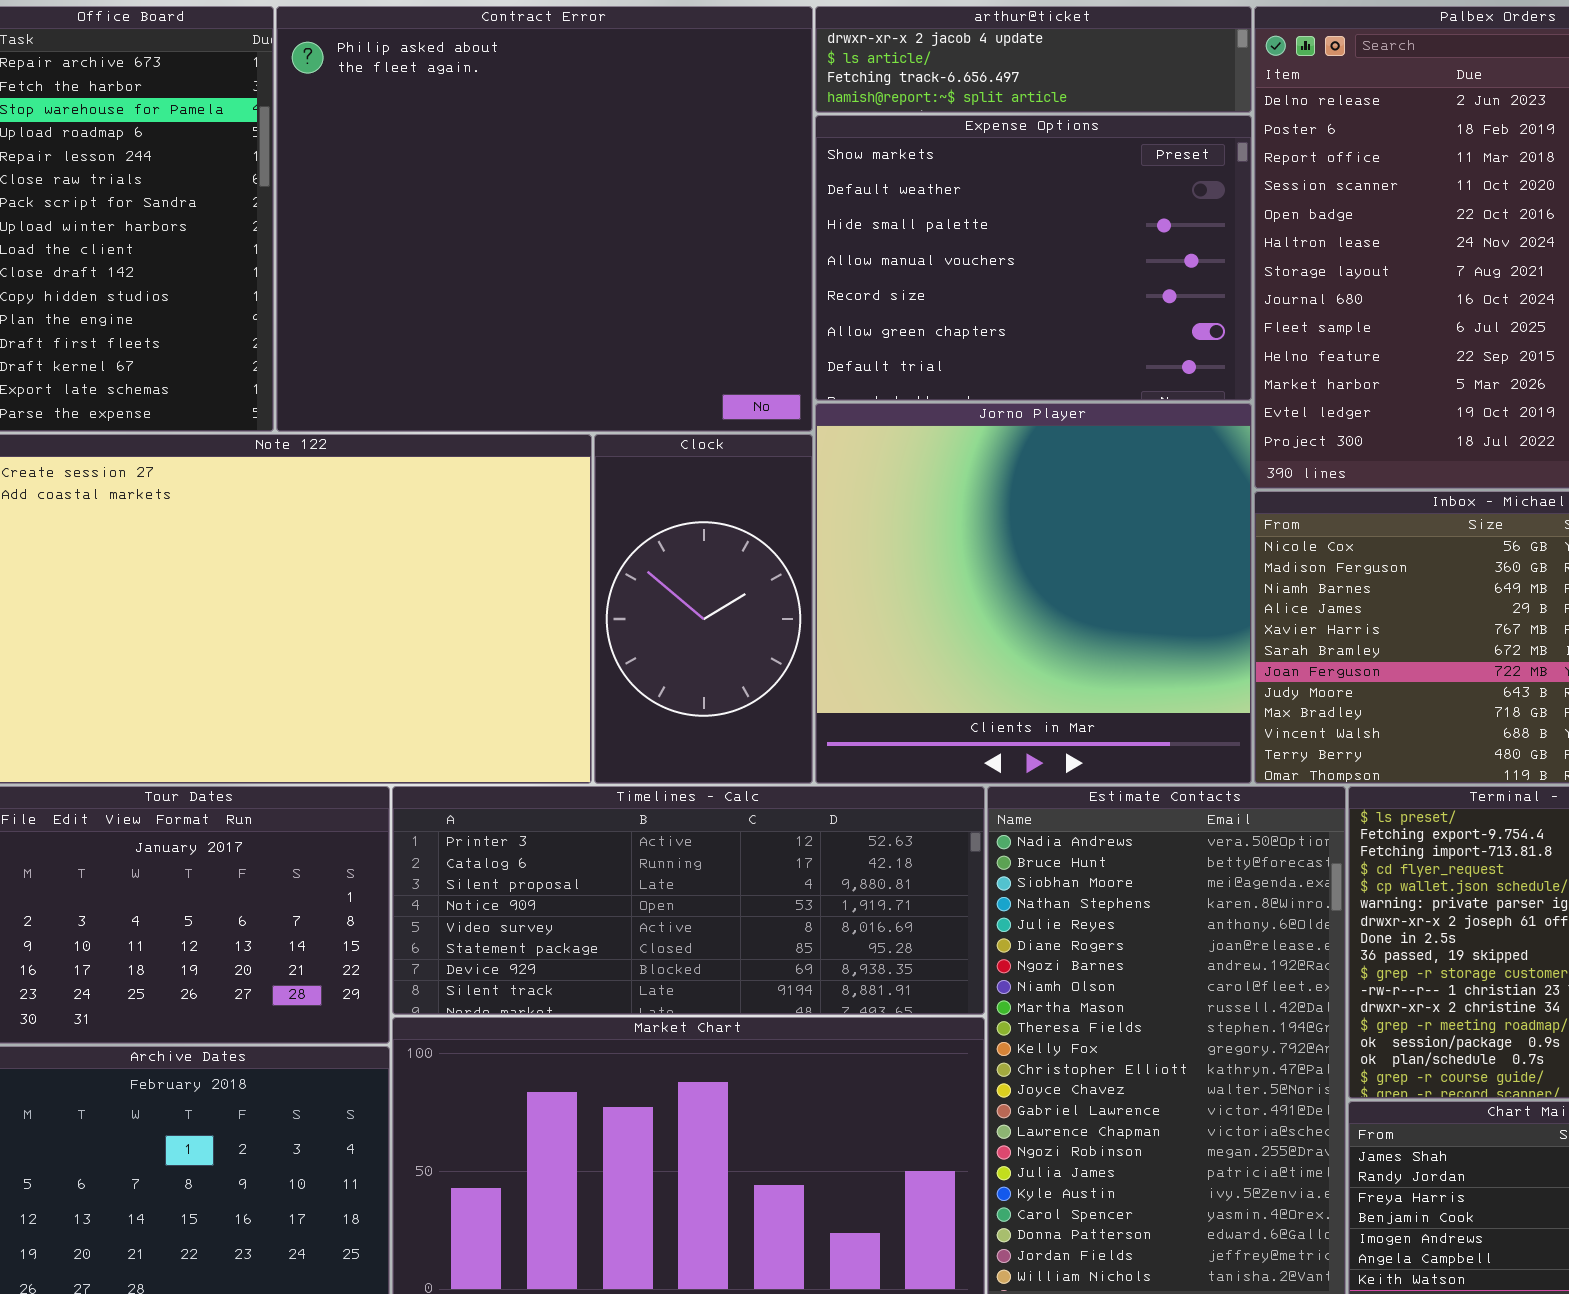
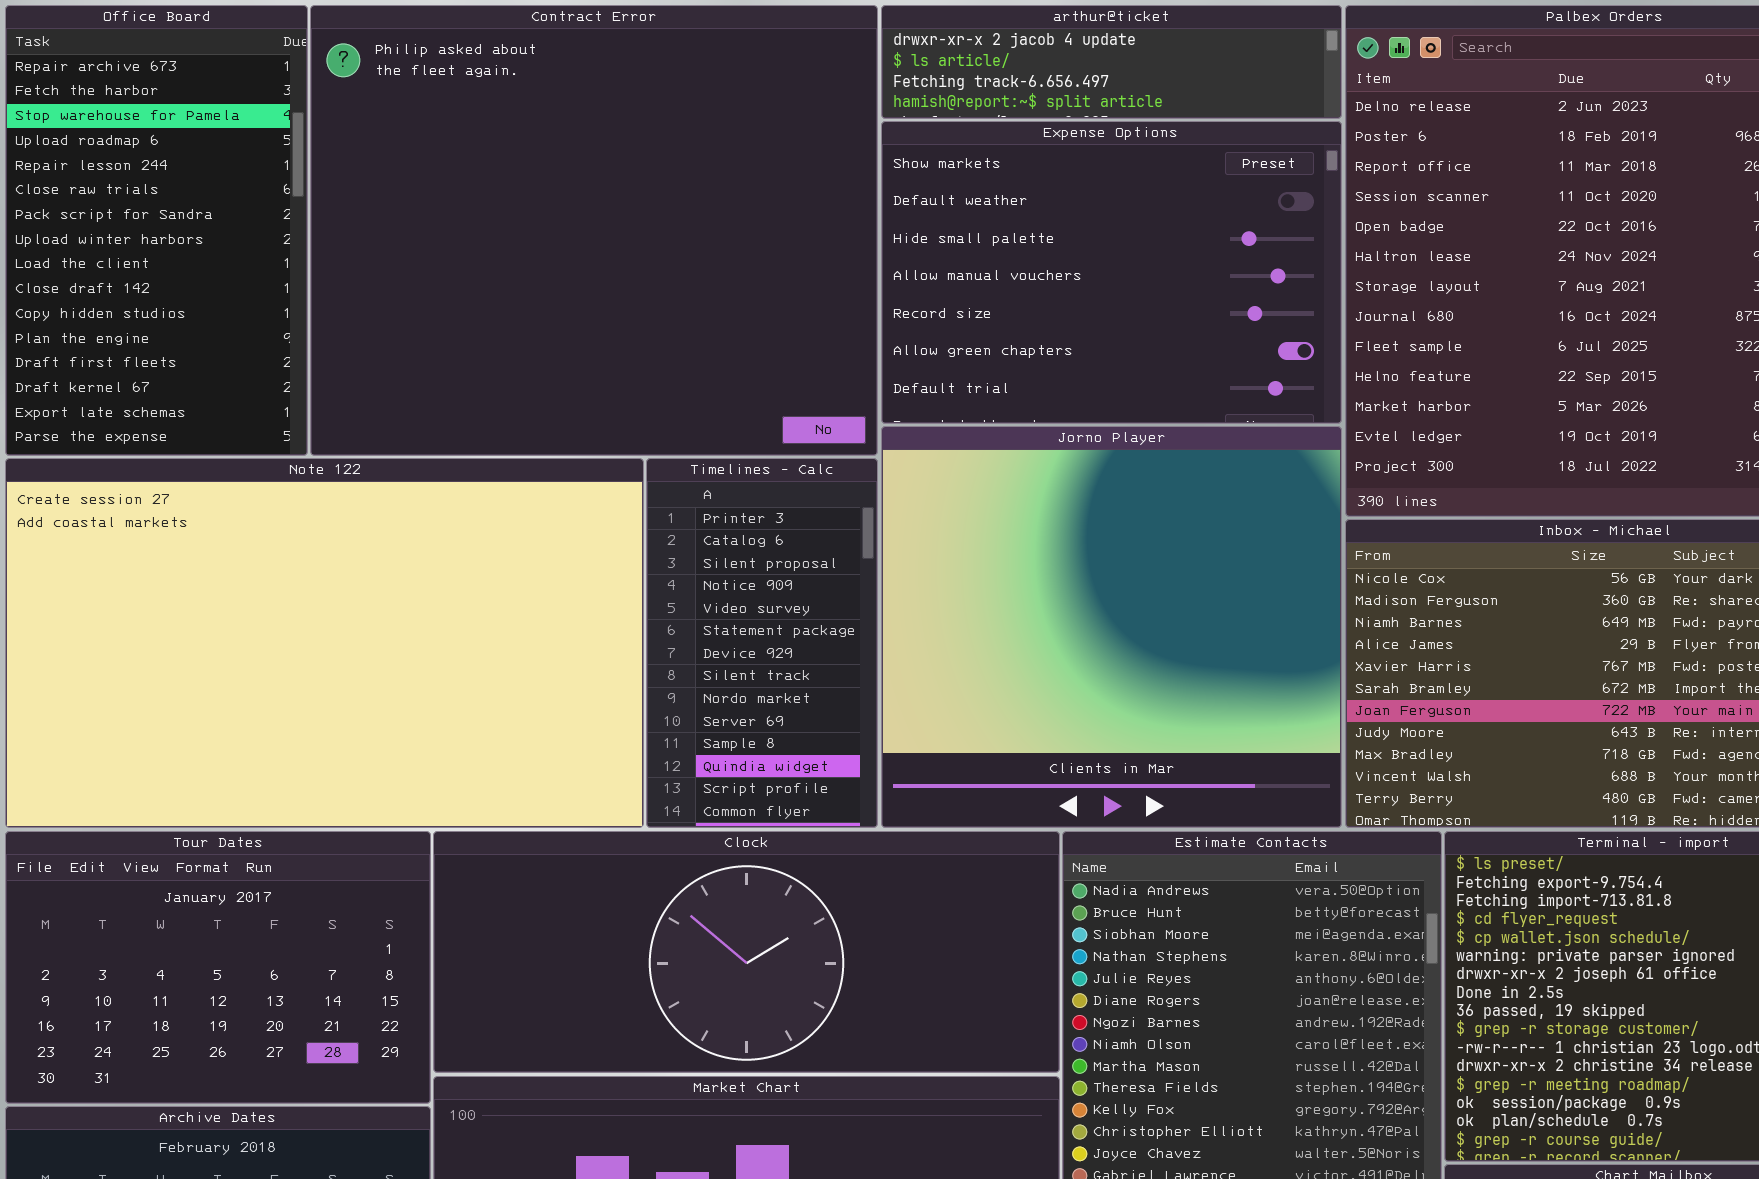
Clock: [594,434,813,784] -> [433,831,1060,1073], moved, resized
Timelines - Calc: [392,786,985,1015] -> [646,458,878,828], moved, resized

